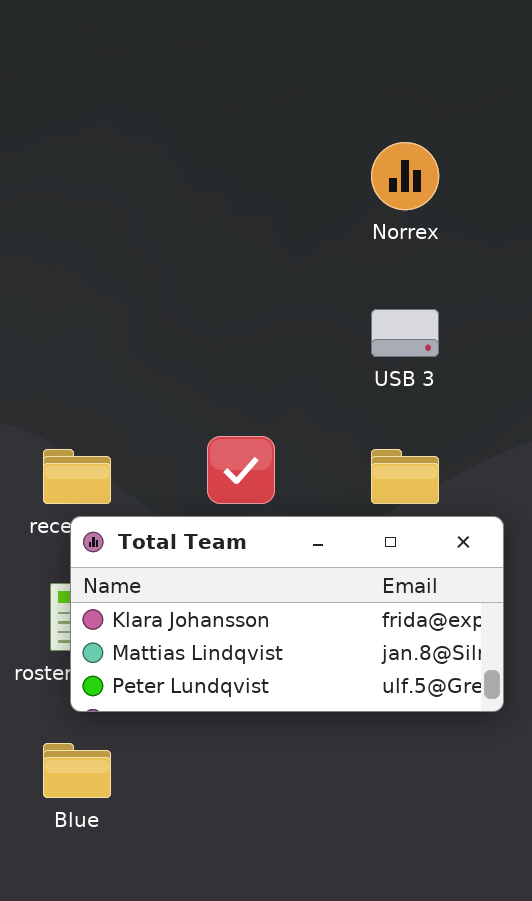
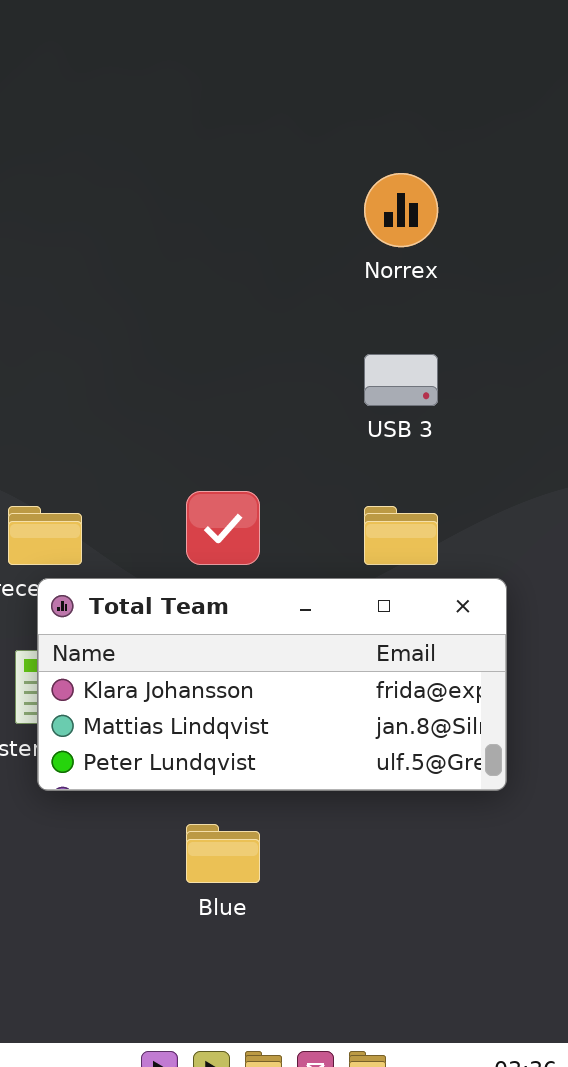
Blue: [43,743,111,798] -> [186,824,260,883], moved

